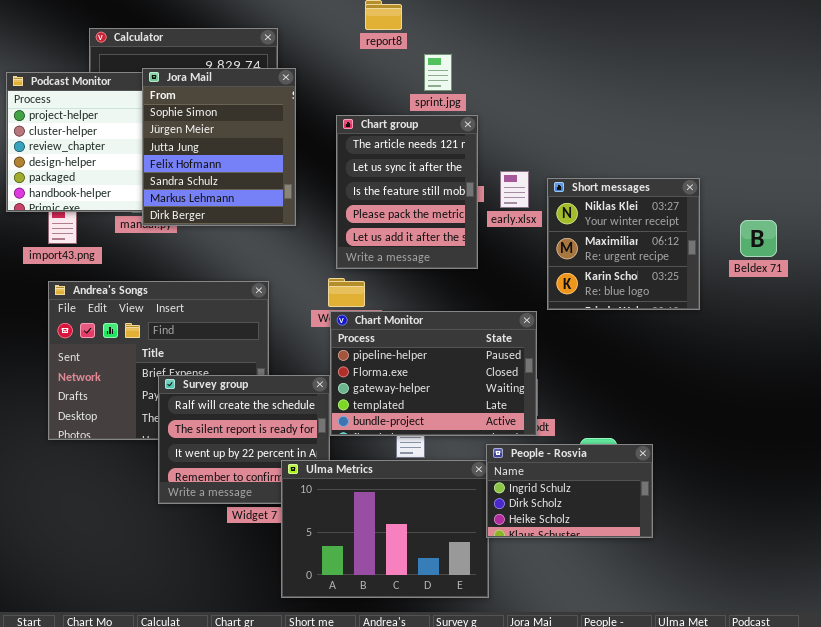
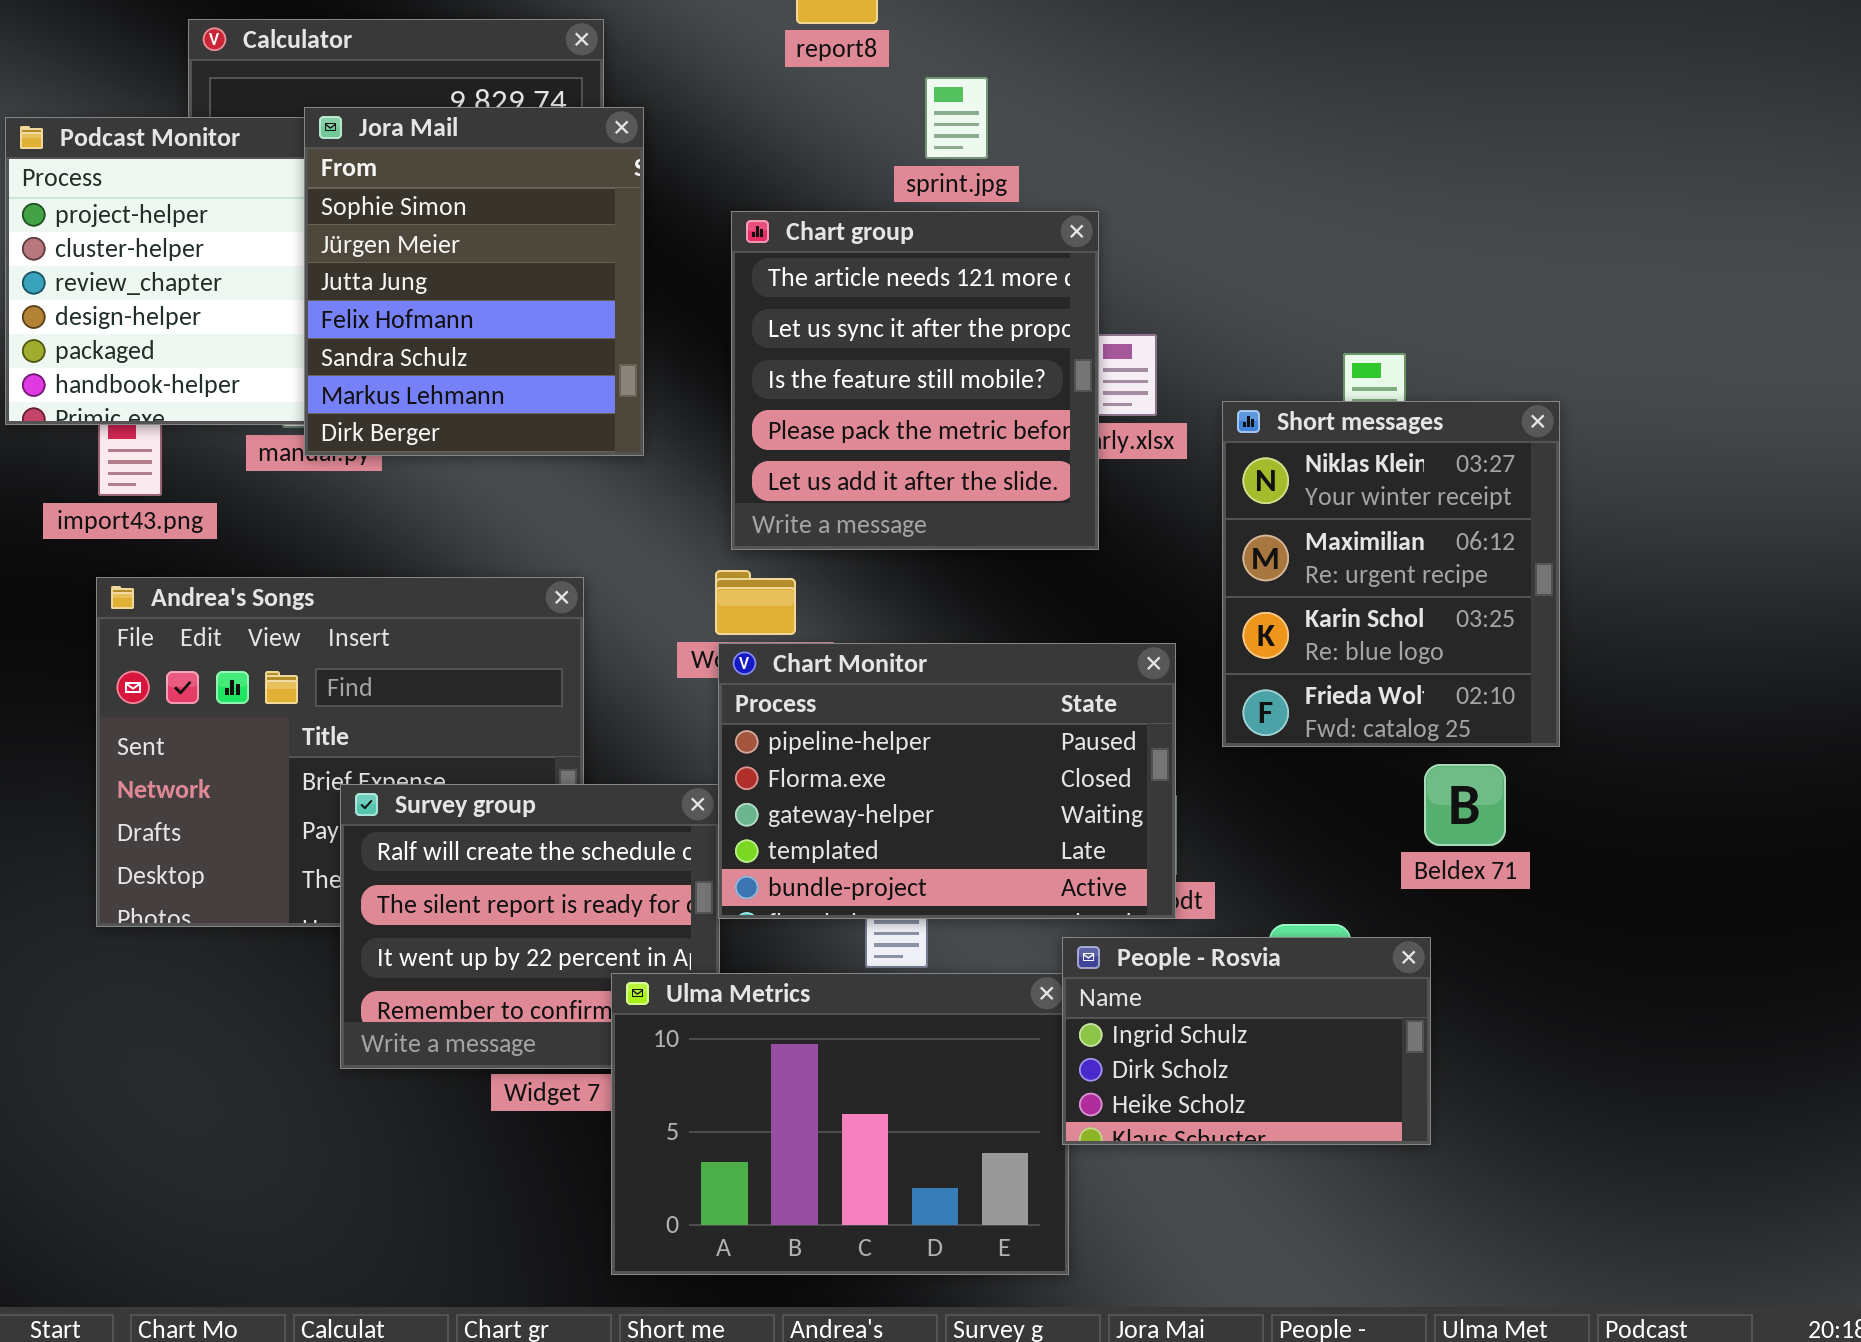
Chart group: [336,115,478,269] -> [731,211,1099,550], resized
Short messages: [547,178,700,310] -> [1222,401,1560,747], moved, resized
Beldex 71: [740,220,777,257] -> [1424,764,1506,846], moved

